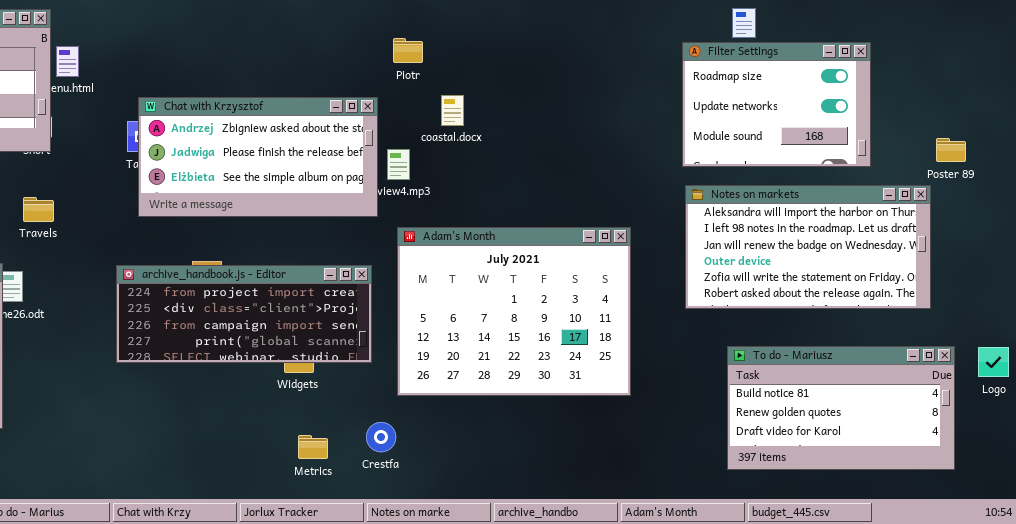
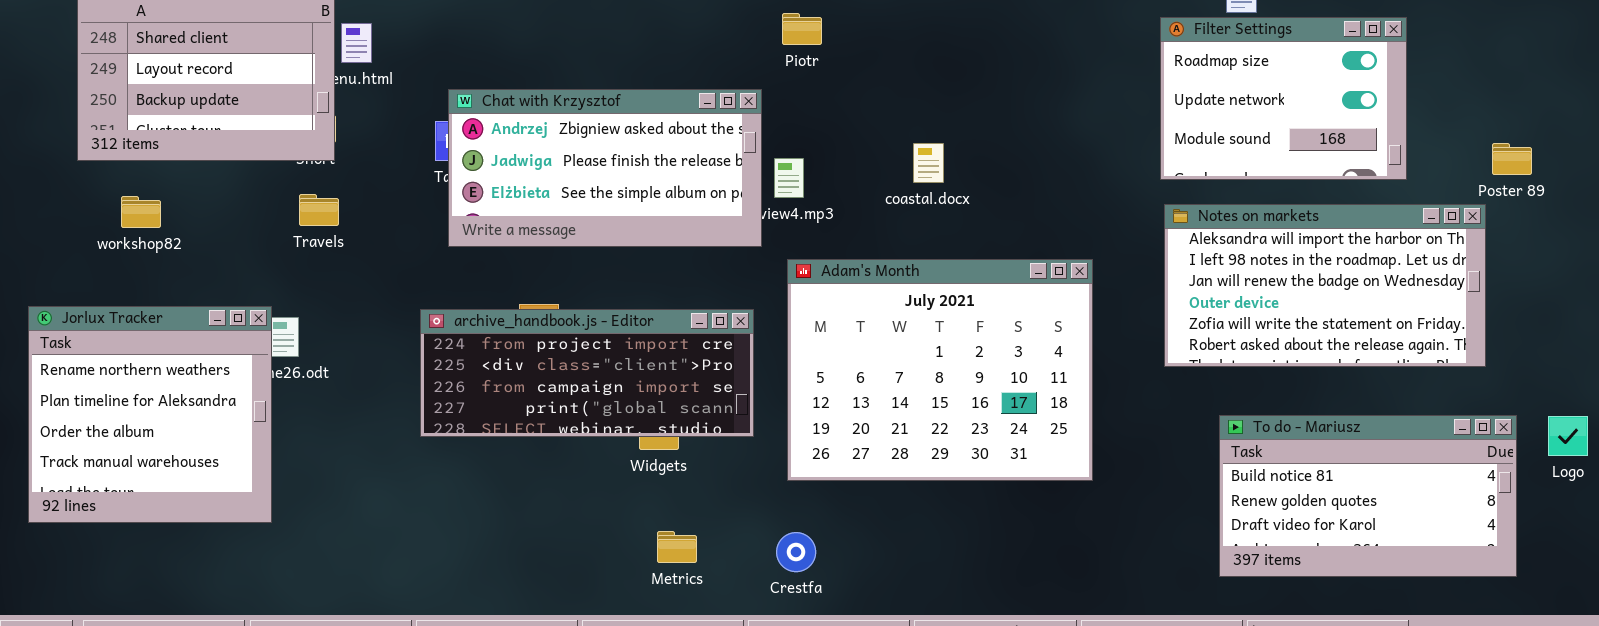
coastal.docx: [441,95,464,126] -> [913,143,944,183], moved
Travels: [23,197,54,222] -> [299,194,339,226], moved
Crestfa: [366,422,396,452] -> [776,532,816,572], moved

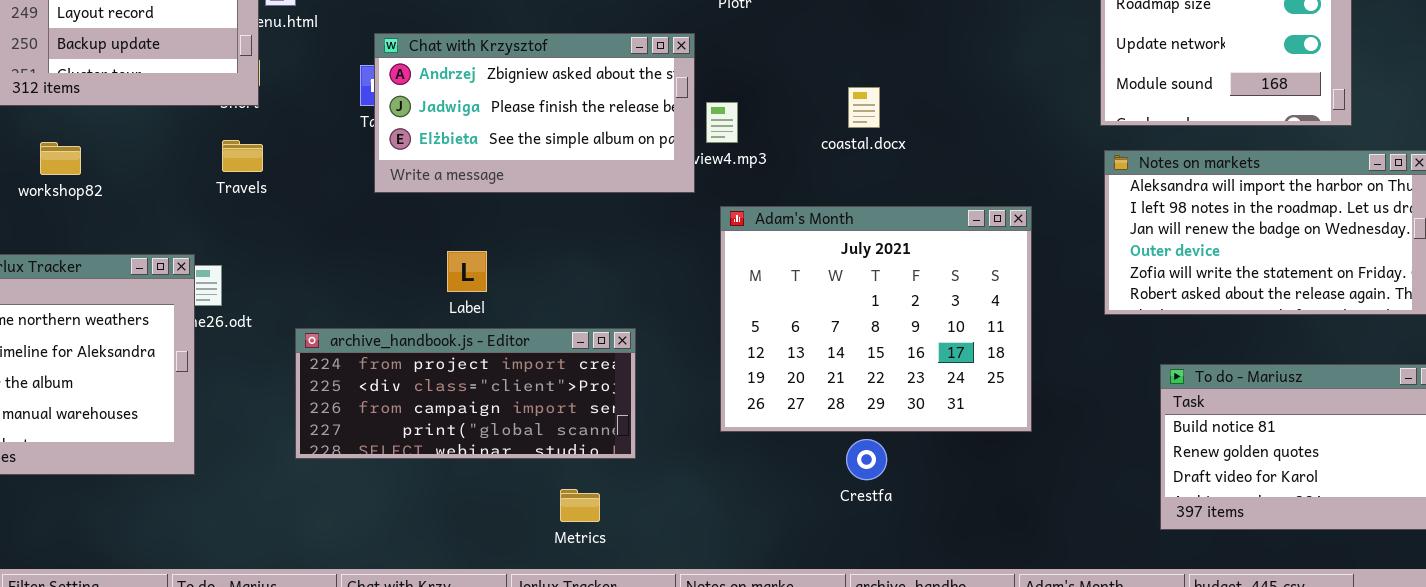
archive_handbook.js - Editor: [420,309,754,437] -> [295,328,636,459], moved
Metrics: [657,531,697,563] -> [560,489,600,522], moved
Crestfa: [776,532,816,572] -> [846,439,887,480], moved

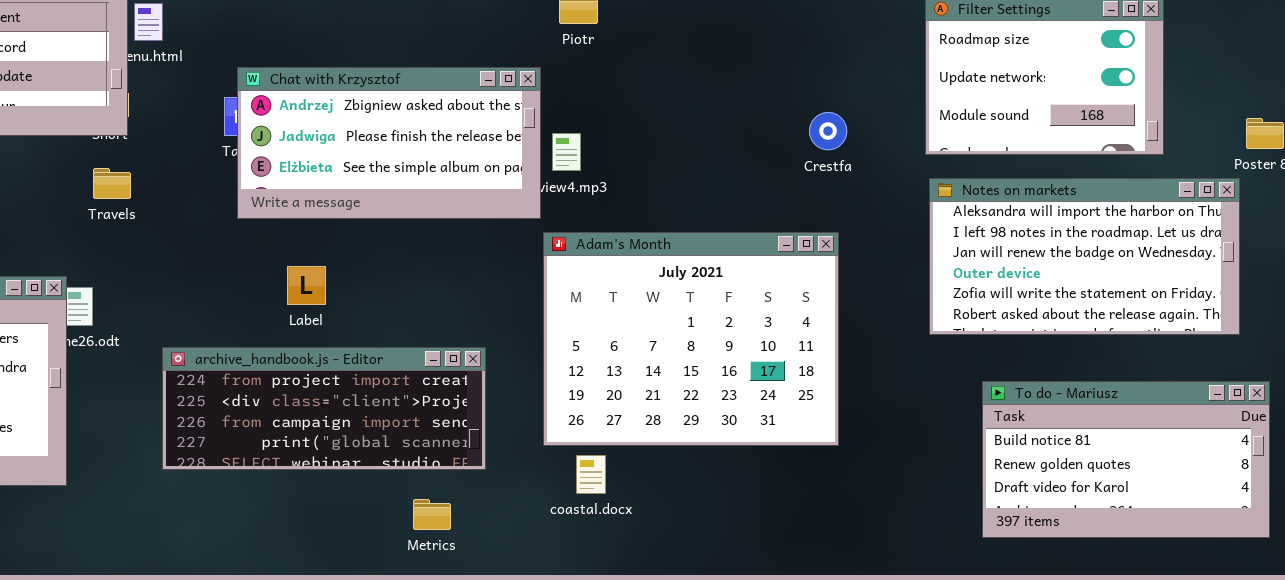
coastal.docx: [848,87,880,128] -> [576,455,606,494], moved
Adam's Month: [720,206,1032,432] -> [543,232,839,446], moved
Label: [447,251,487,292] -> [287,266,326,305], moved
Crestfa: [846,439,887,480] -> [809,112,847,150], moved

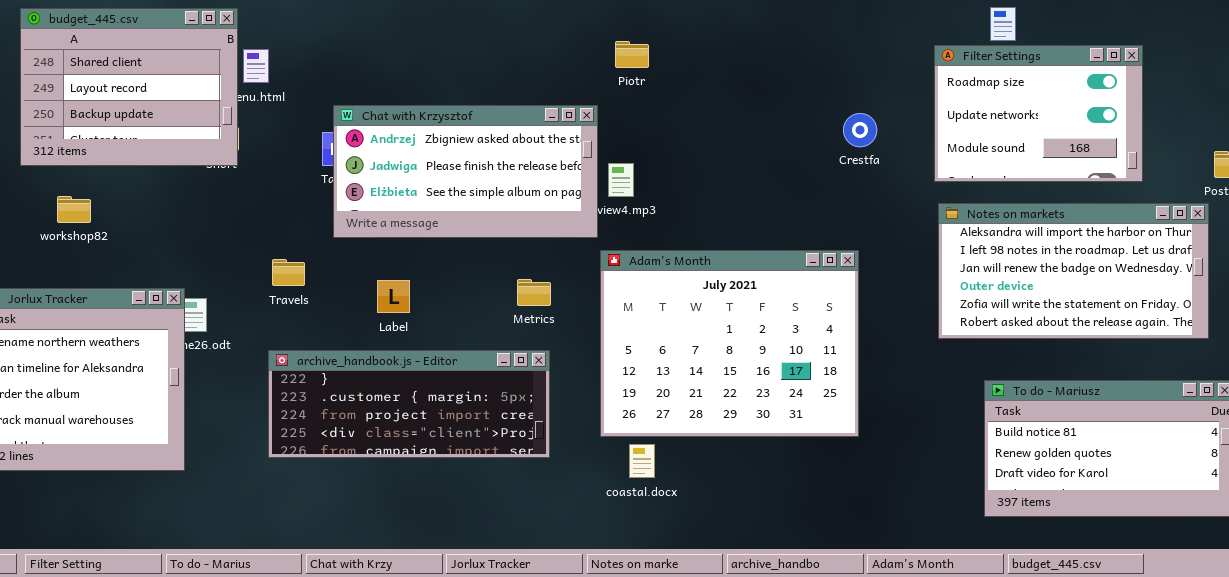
Crestfa: [809,112,847,150] -> [843,113,877,147], moved
Travels: [93,168,131,199] -> [272,259,305,286], moved
archive_handbook.js - Editor: [162,347,486,470] -> [268,350,550,458], scrolled up 2 rows
Metrics: [413,499,451,530] -> [517,279,551,306], moved

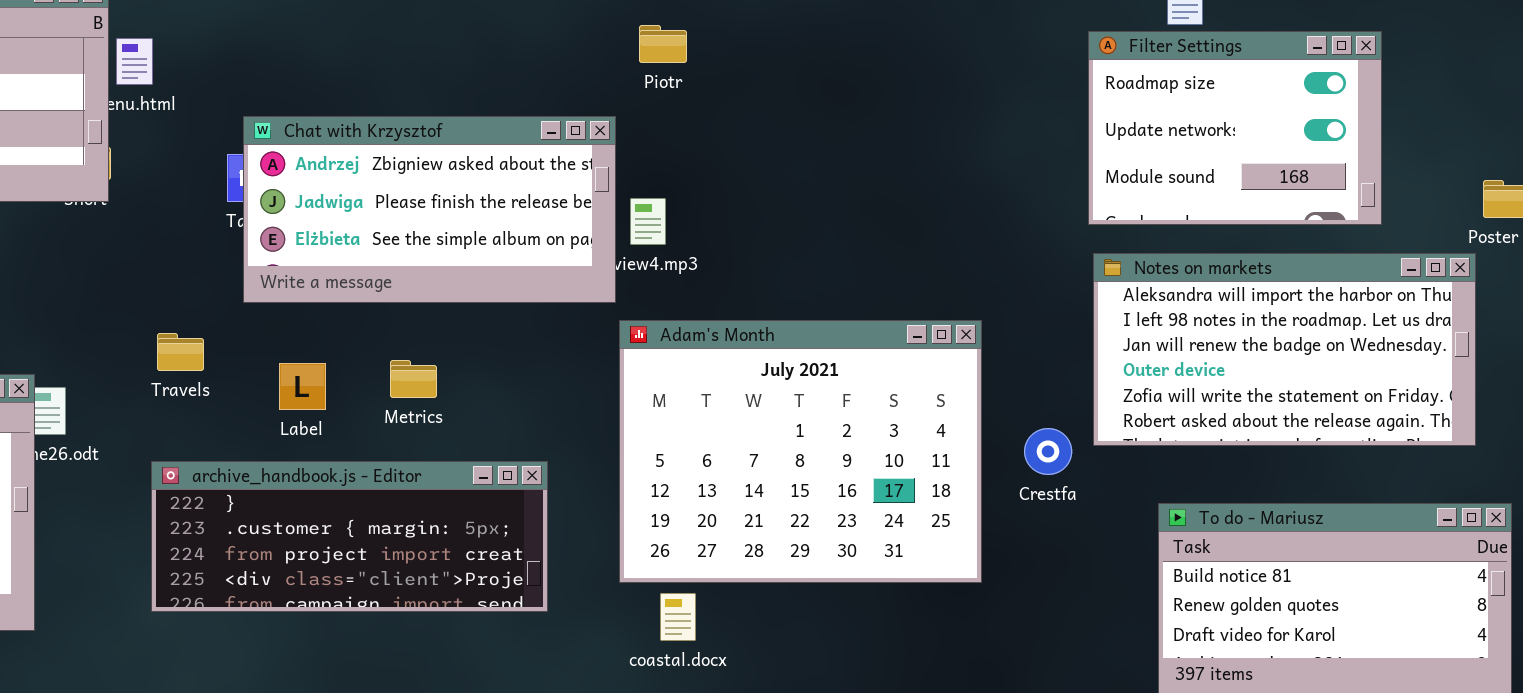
Crestfa: [843,113,877,147] -> [1024,428,1072,475], moved
Metrics: [517,279,551,306] -> [390,360,437,398], moved
Label: [377,280,410,313] -> [279,363,326,410], moved

